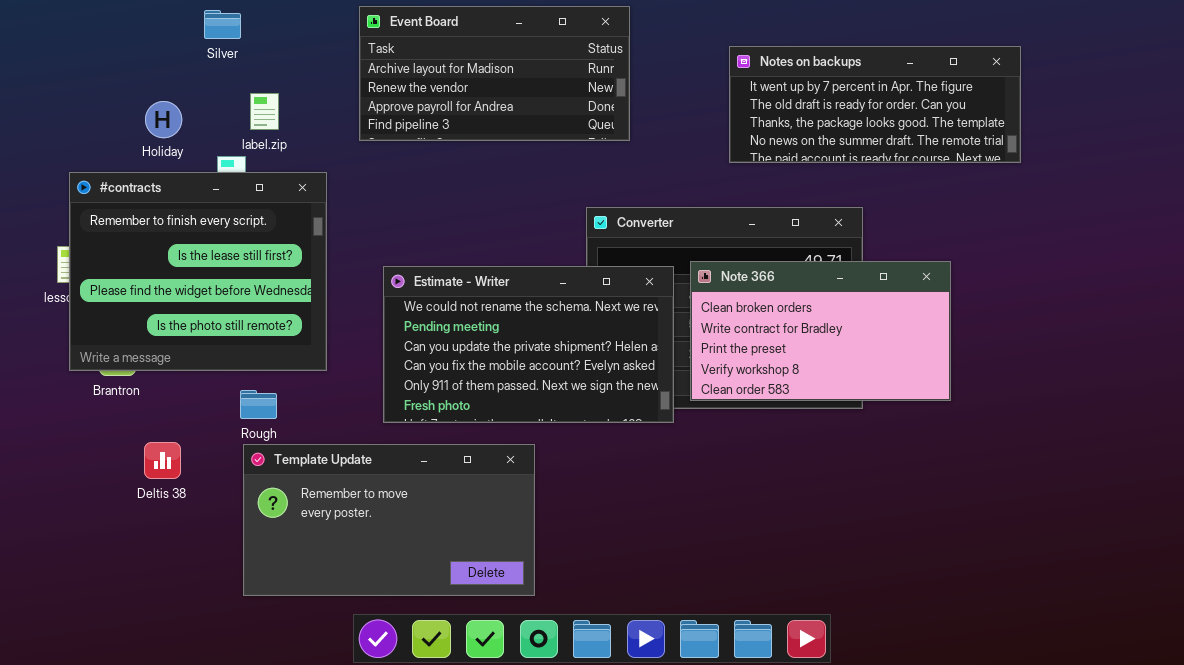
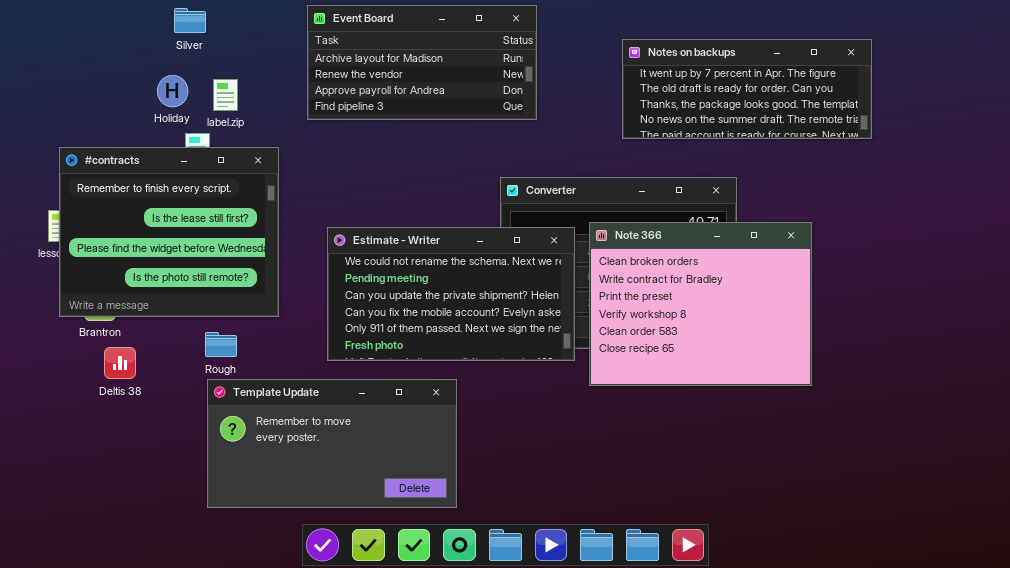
Holiday: [145,101,182,138] -> [157,75,188,107], moved
Note 366: [690,261,951,401] -> [589,222,812,386], resized
Deltis 38: [144,442,181,479] -> [104,347,136,379], moved

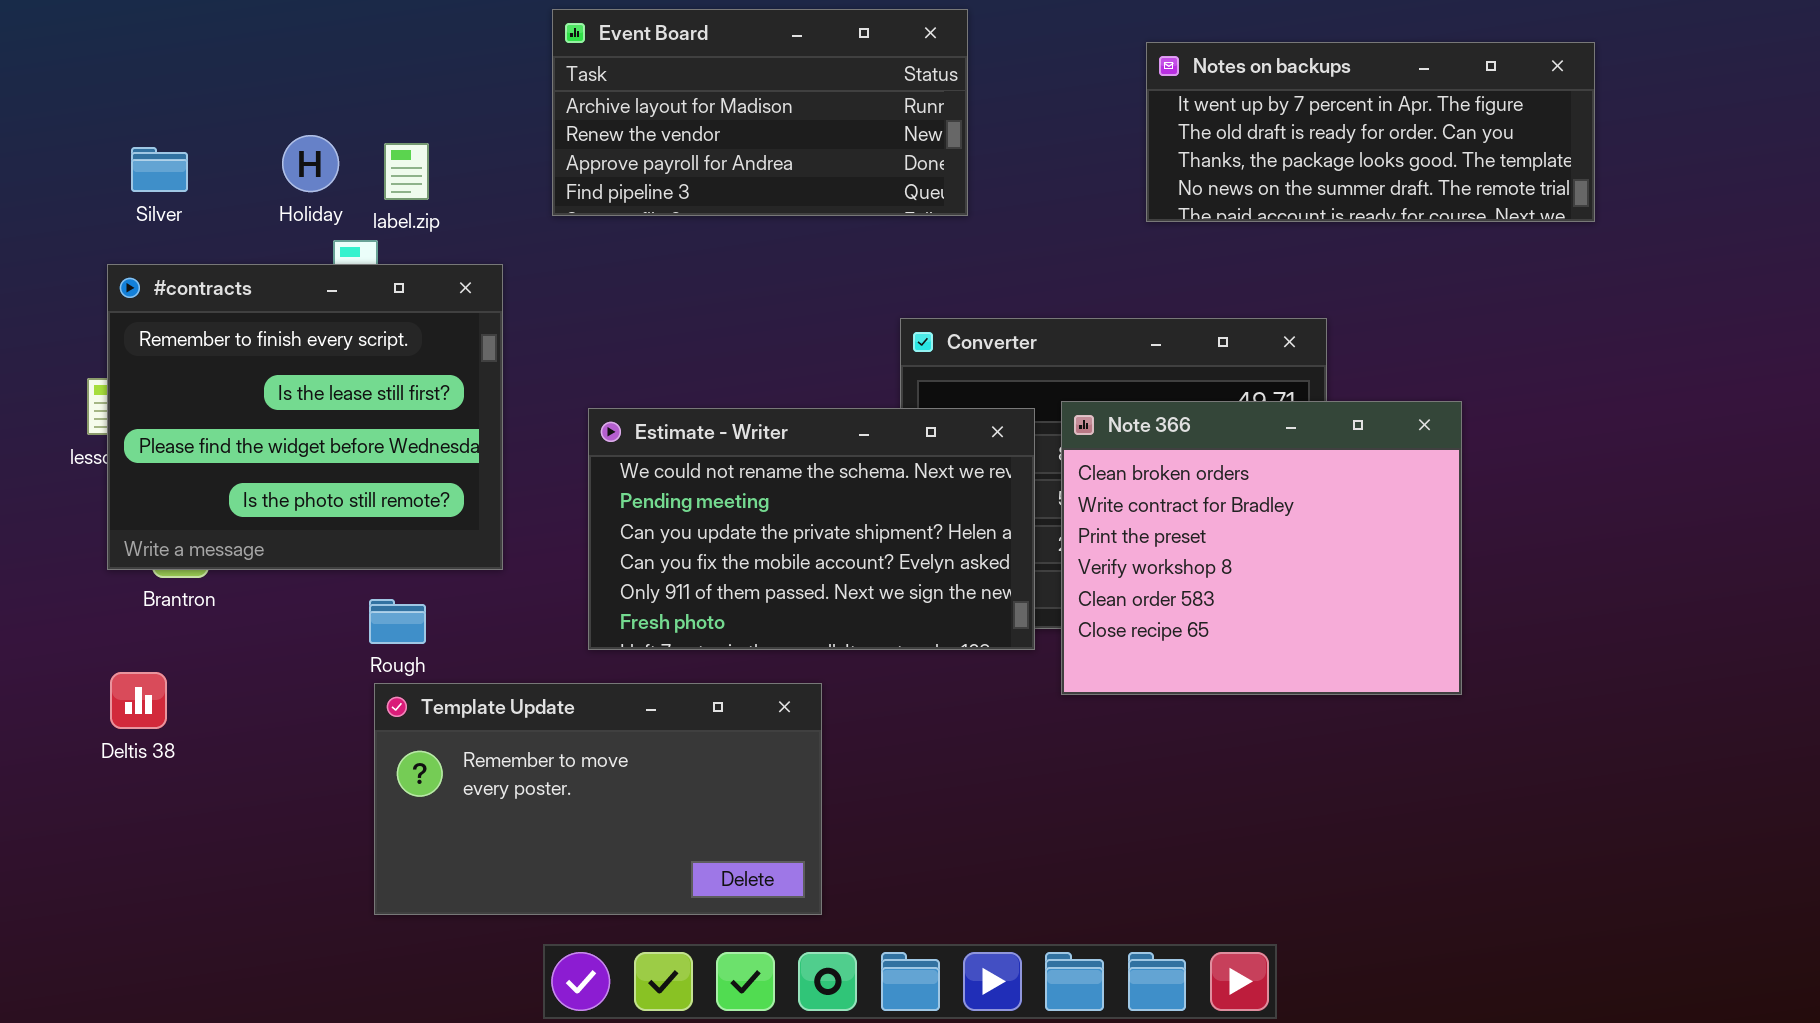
Silver: [174,8,206,33] -> [131,147,188,192], moved
Notes on backups: [622,39,872,139] -> [1146,42,1595,222], moved
Deltis 38: [104,347,136,379] -> [110,672,167,729], moved

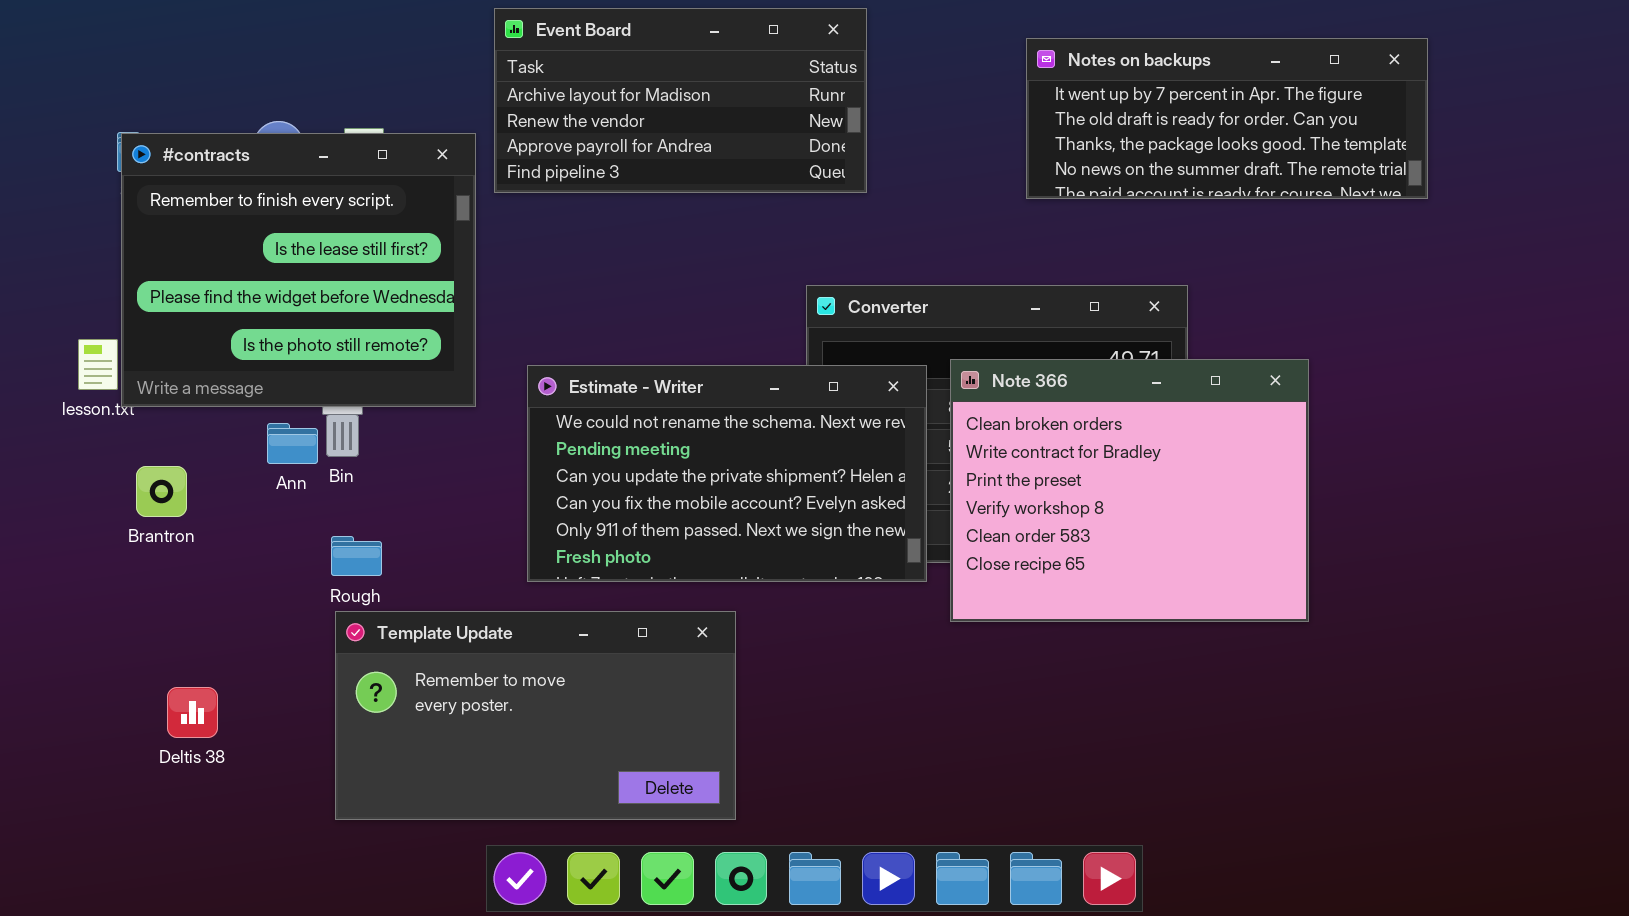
#contracts: [107,264,503,570] -> [121,133,476,407], moved
Deltis 38: [110,672,167,729] -> [167,687,218,738], moved

